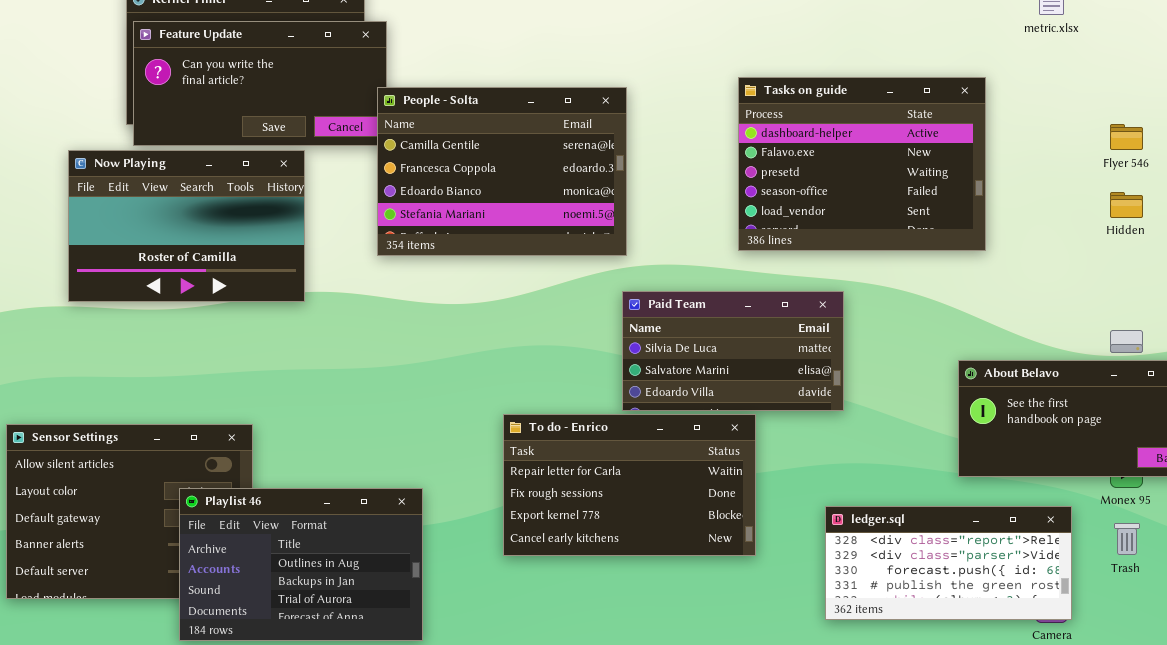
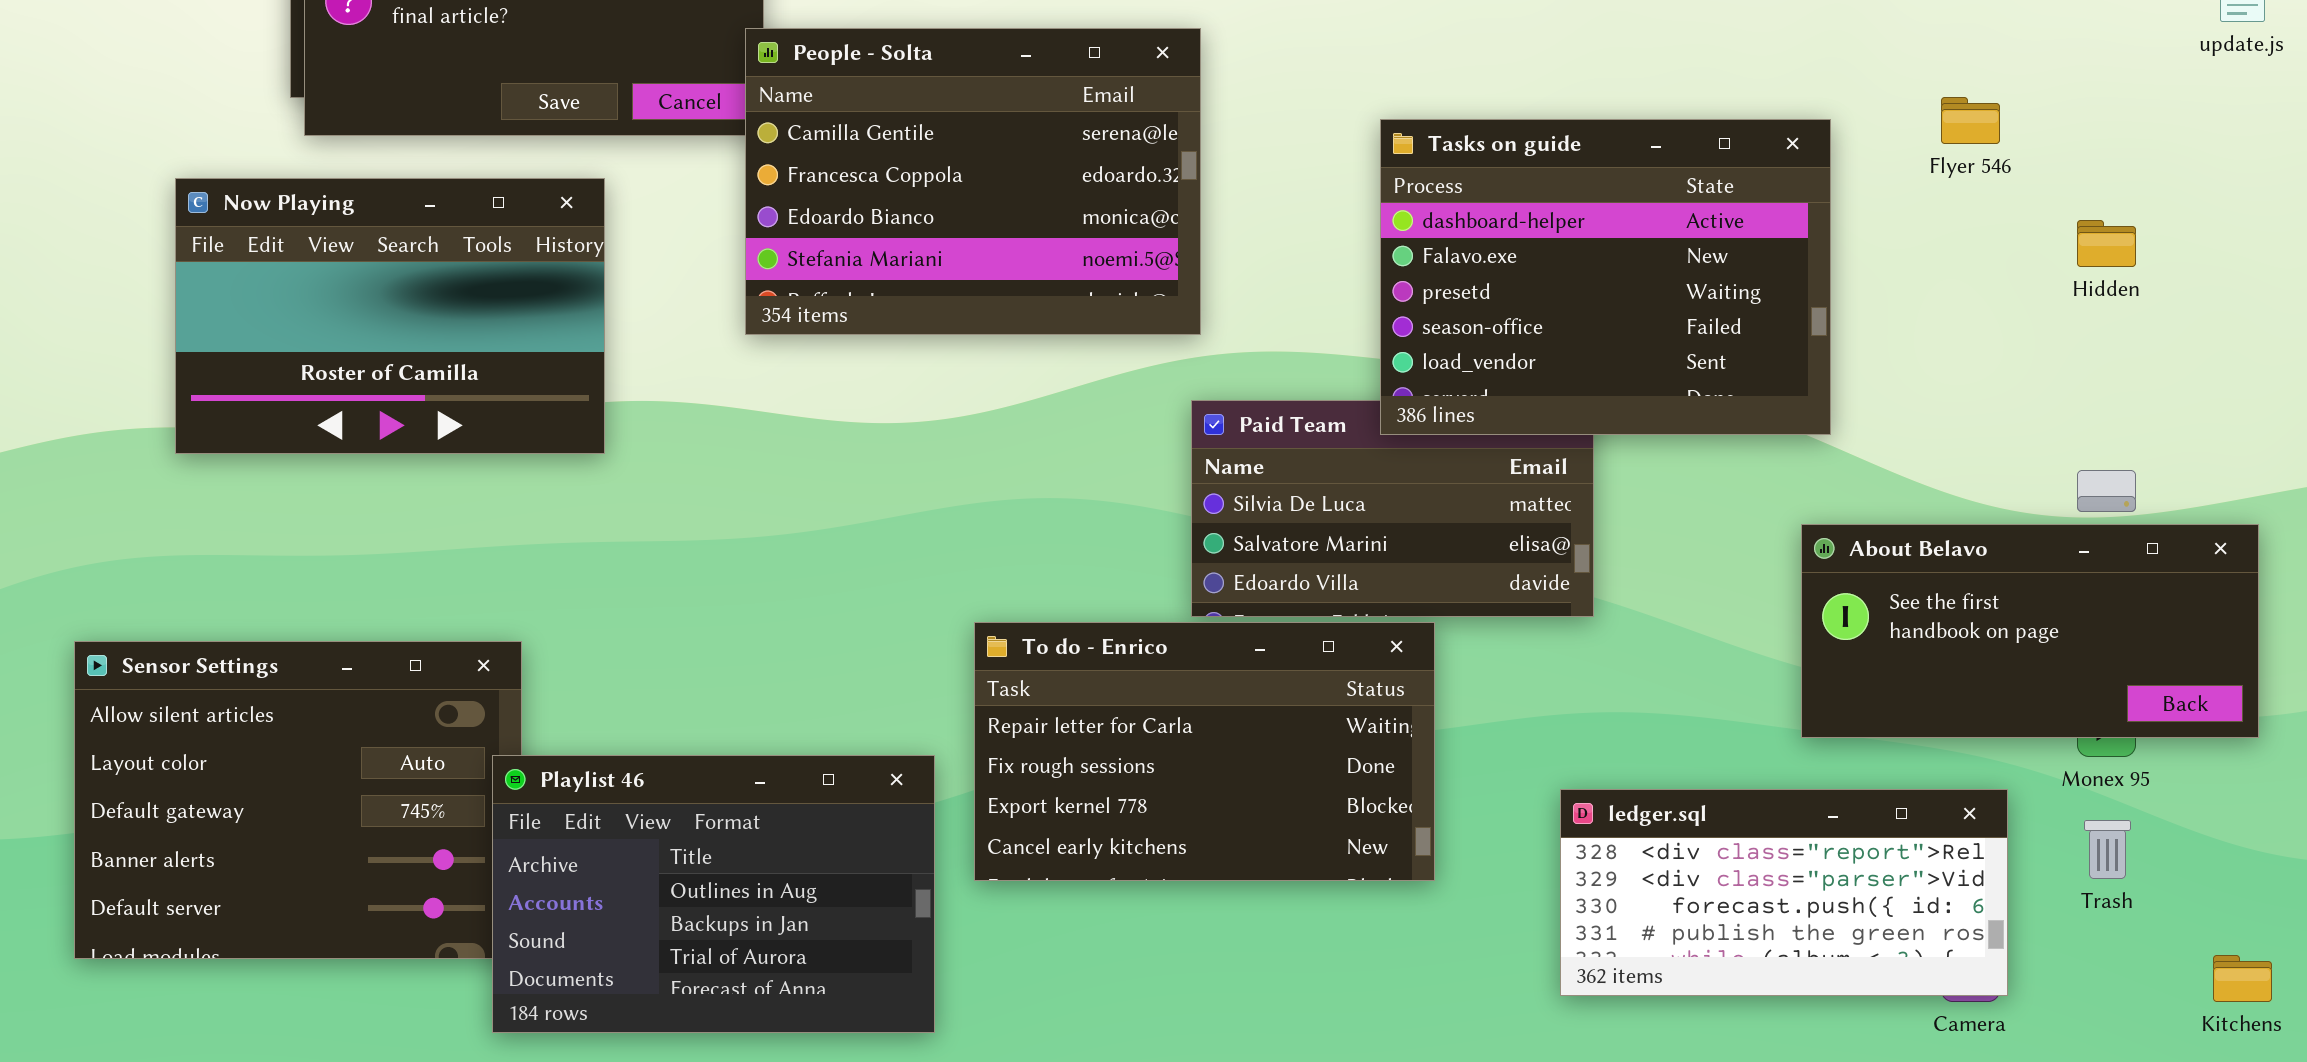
Tasks on guide: [738,77,986,251] -> [1380,119,1831,435], moved
Flyer 546: [1110,124,1143,150] -> [1941,97,2000,144], moved
Now Playing: [68,150,305,302] -> [175,178,605,454], moved
Playlist 46: [179,488,423,641] -> [492,755,935,1033], moved

